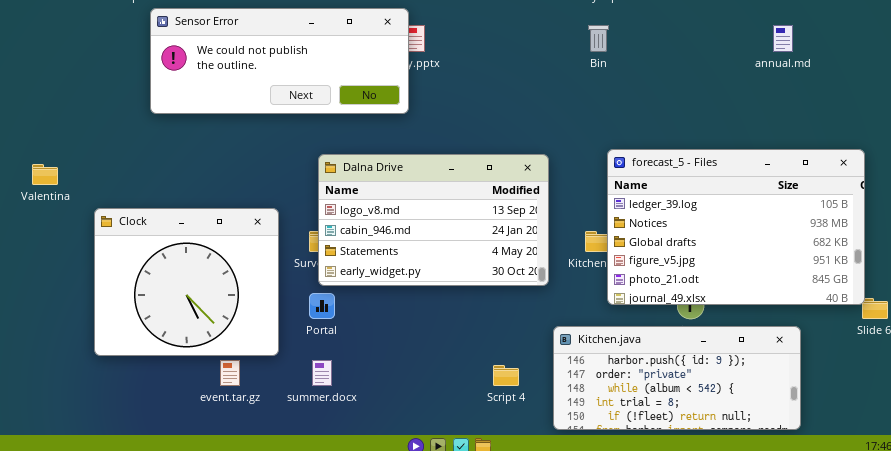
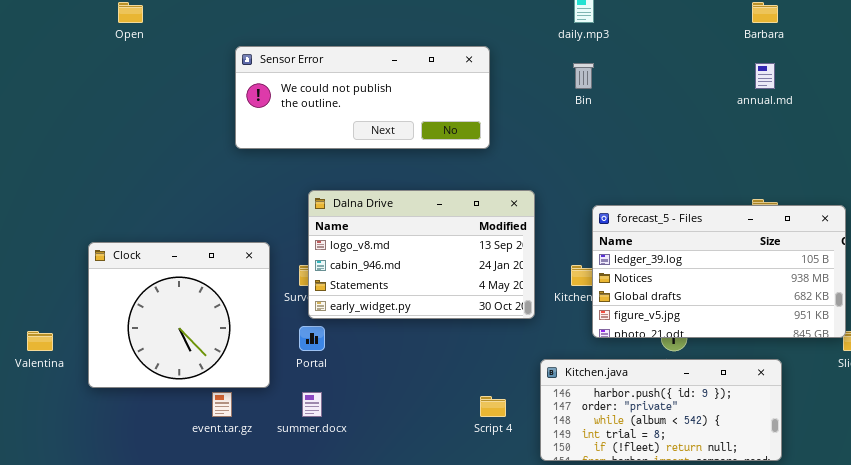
Sensor Error: [150,8,409,114] -> [235,46,490,149], moved
forecast_5 - Files: [607,149,865,305] -> [592,205,846,338], resized
Valentina: [32,164,58,185] -> [27,331,53,351], moved

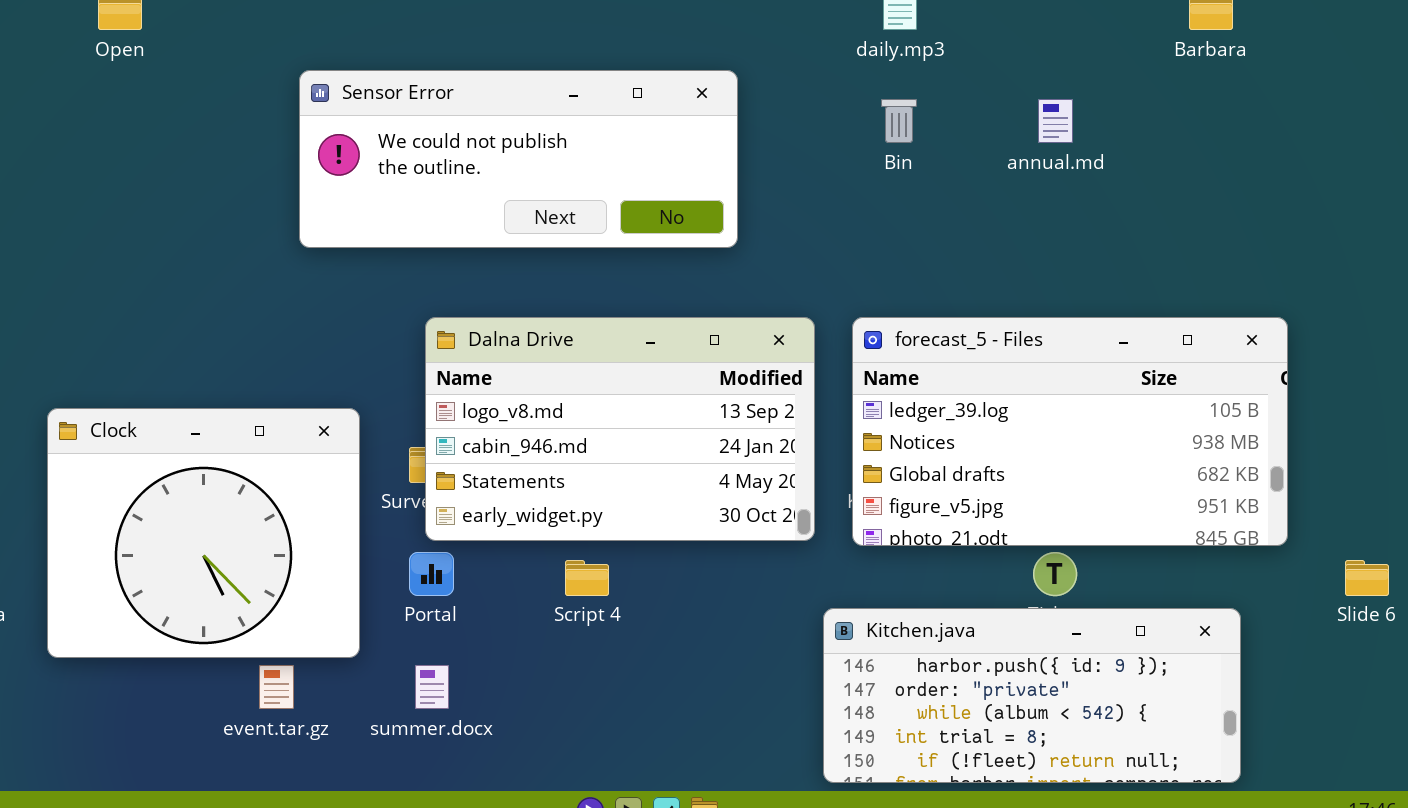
annual.md: [755,63,775,89] -> [1038,99,1073,143], moved
forecast_5 - Files: [592,205,846,338] -> [852,317,1288,546], moved
Script 4: [480,396,506,417] -> [565,560,609,596], moved

